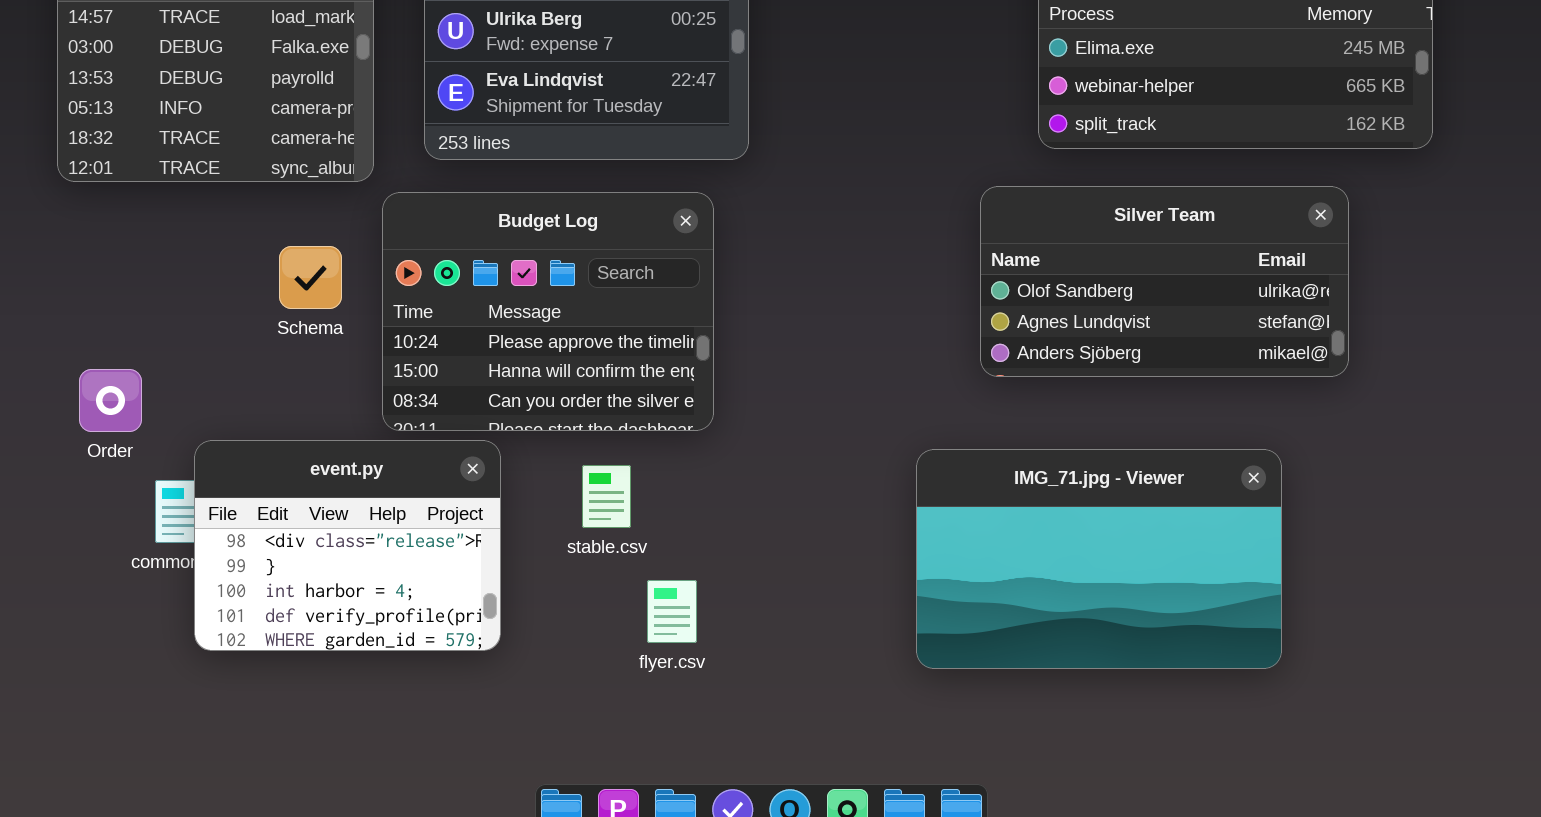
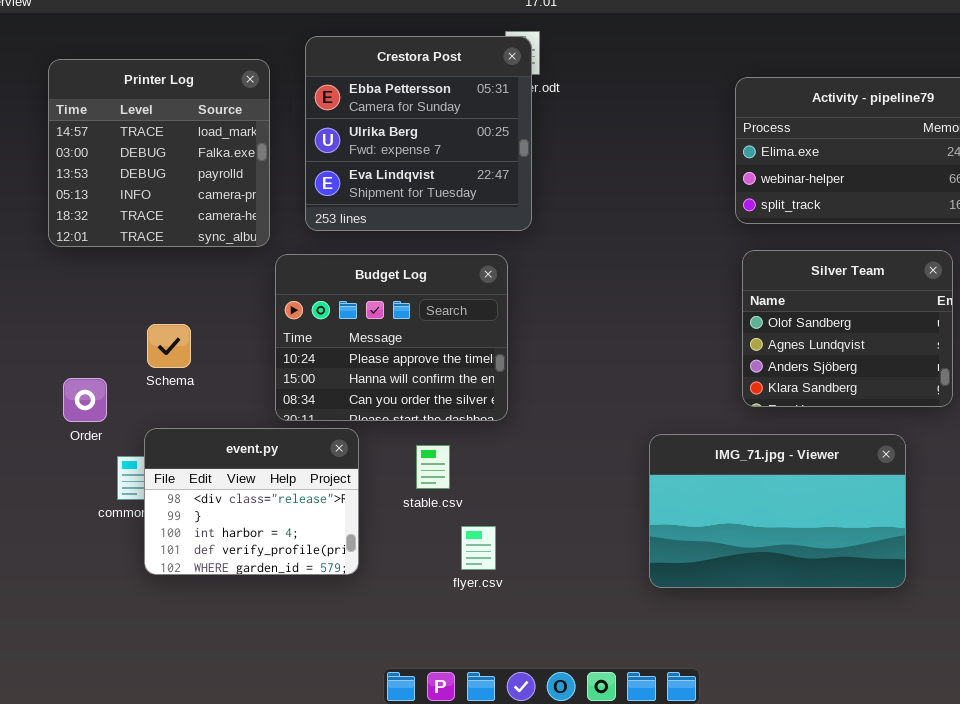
Silver Team: [980,186,1349,377] -> [742,250,953,407], resized
Schema: [279,246,342,309] -> [147,324,191,368], moved

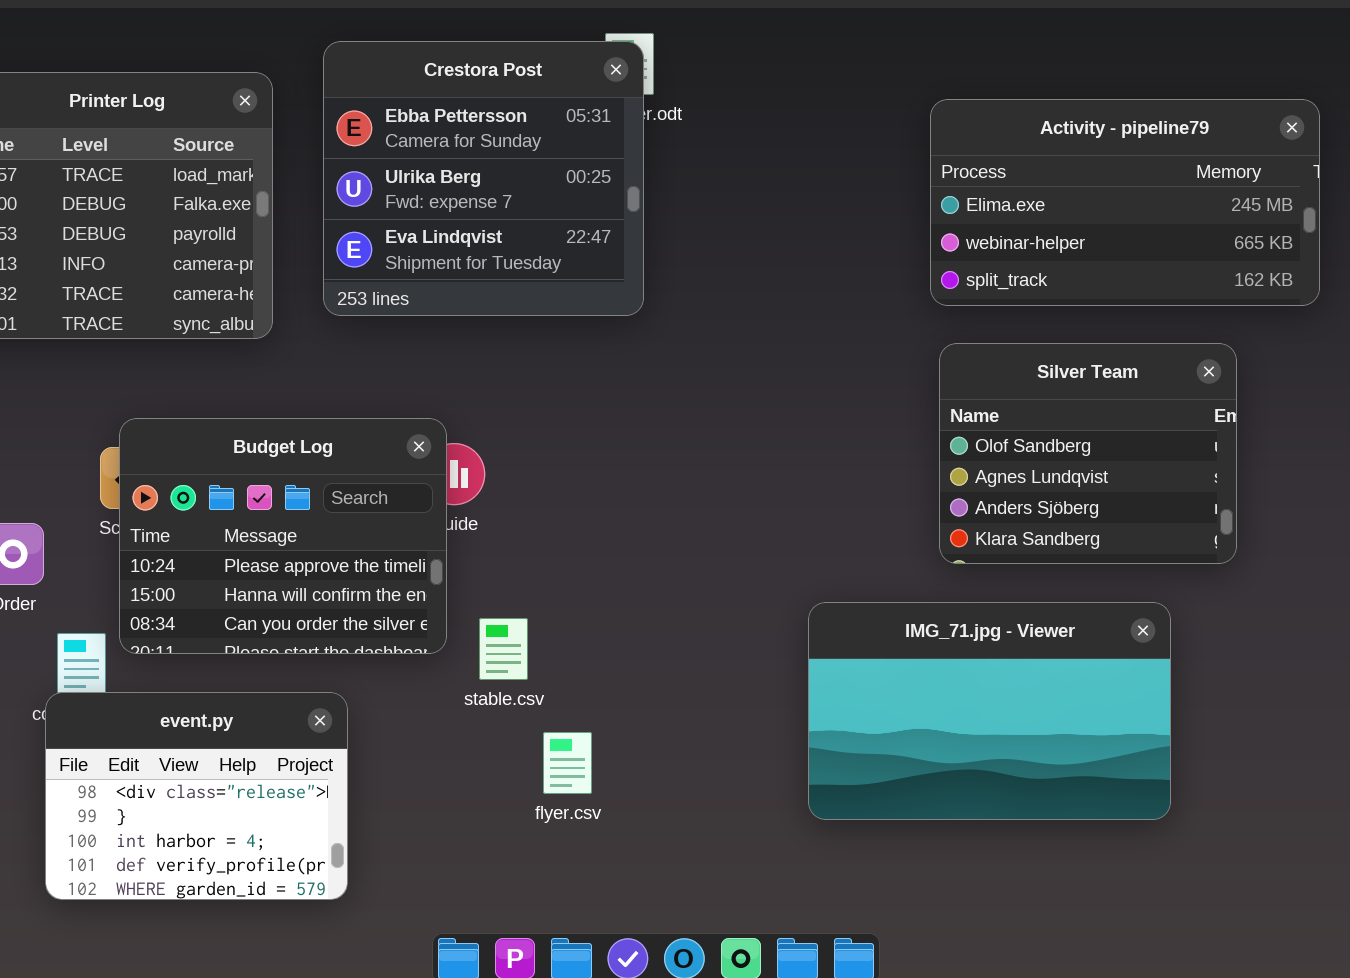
Budget Log: [275,254,508,421] -> [119,418,447,654], moved
event.py: [144,428,359,575] -> [45,692,348,900], moved

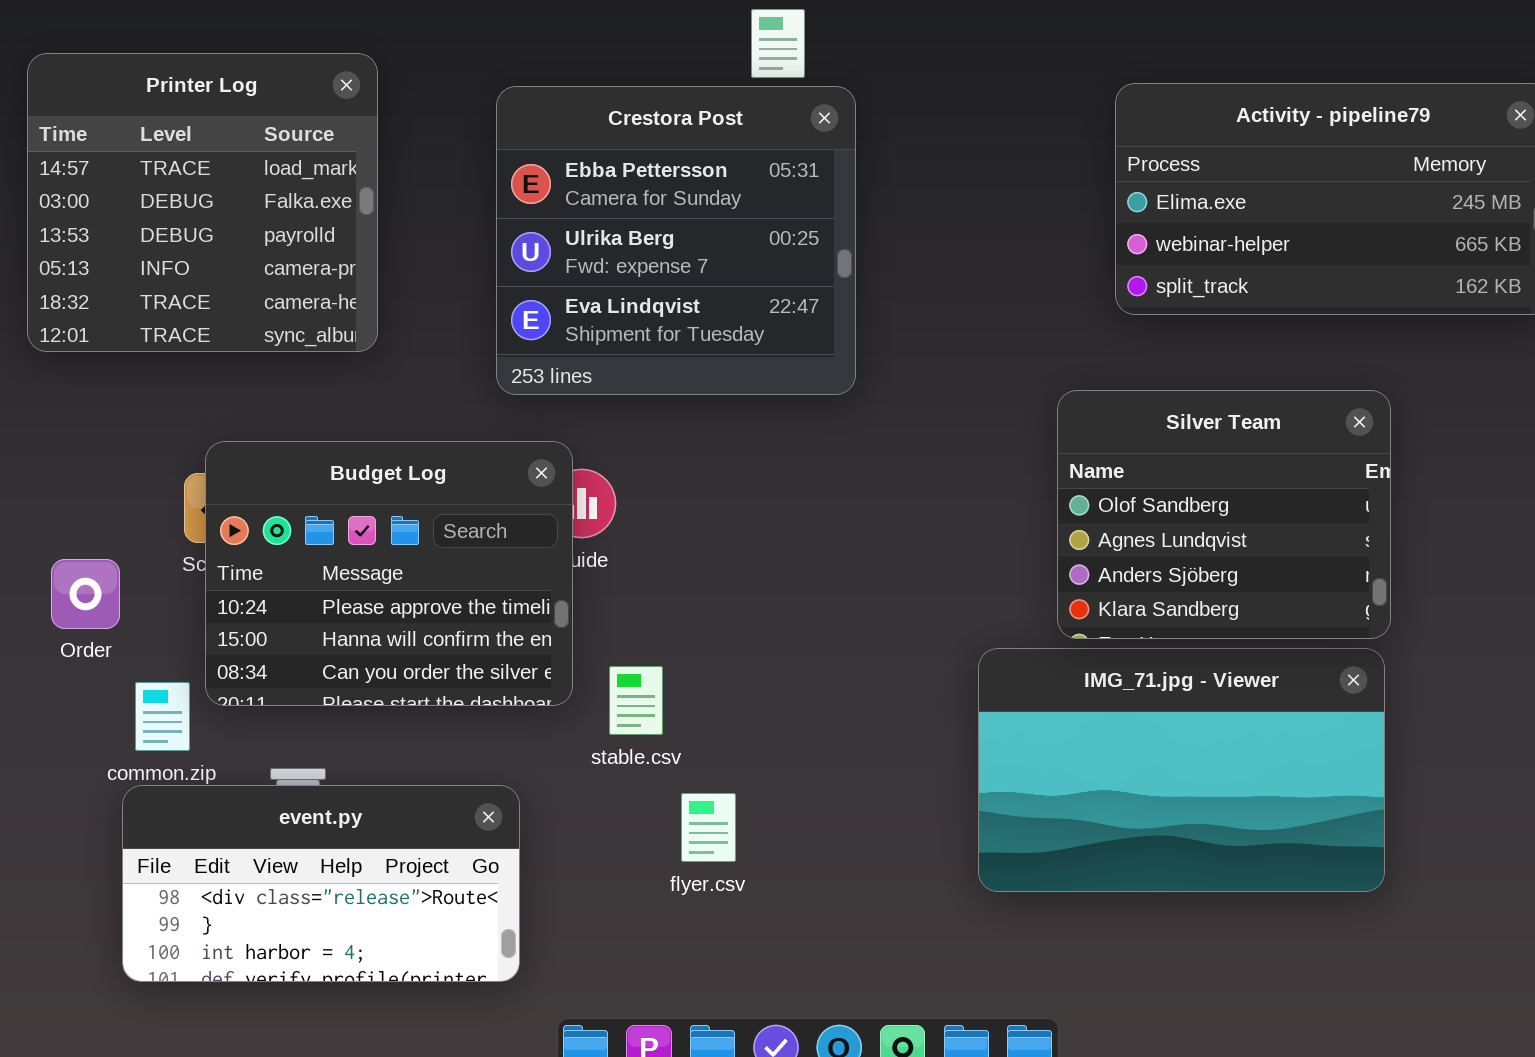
Crestora Post: [323,41,644,316] -> [496,86,856,395], moved
Silver Team: [939,343,1237,564] -> [1057,390,1391,639], moved
event.py: [45,692,348,900] -> [122,785,520,982], resized

